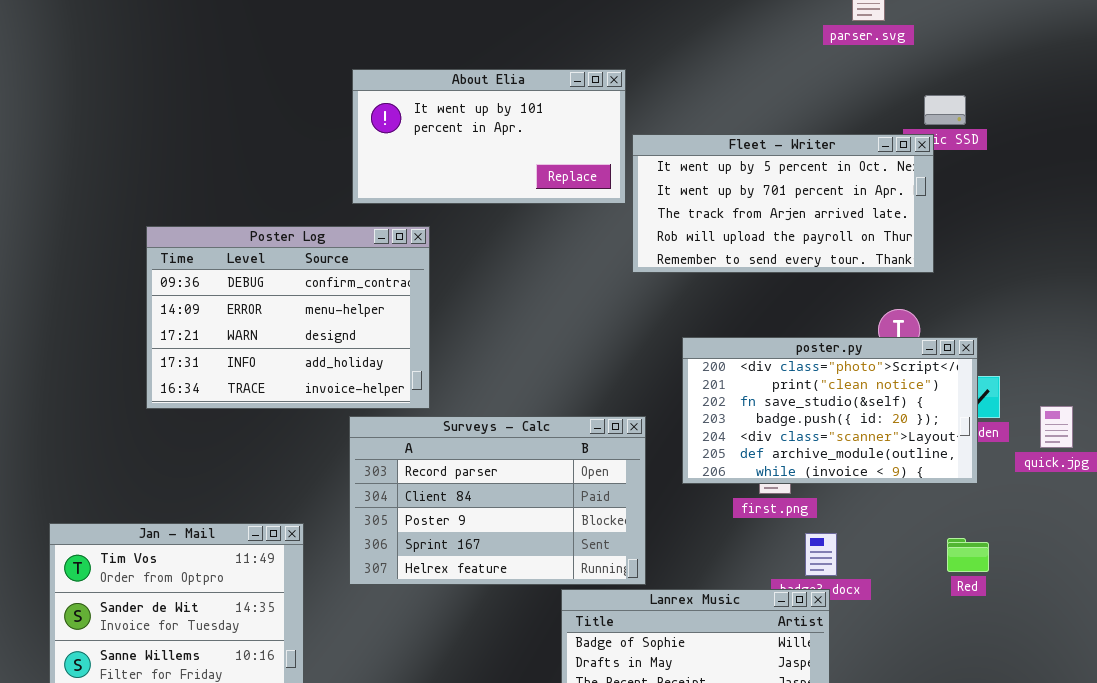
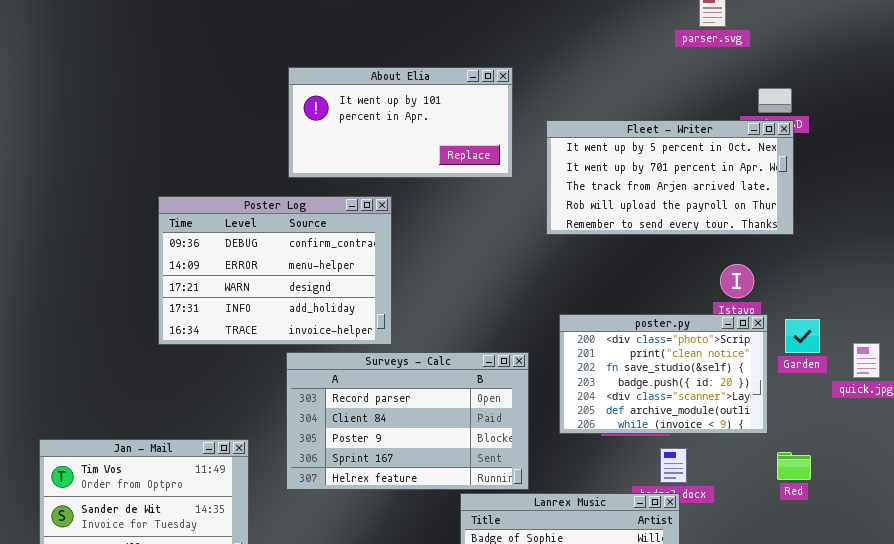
Fleet - Writer: [632,134,934,273] -> [546,120,794,235], moved
Poster Log: [146,226,430,409] -> [158,196,392,345], moved
poster.py: [682,337,978,484] -> [559,314,768,434], moved, resized

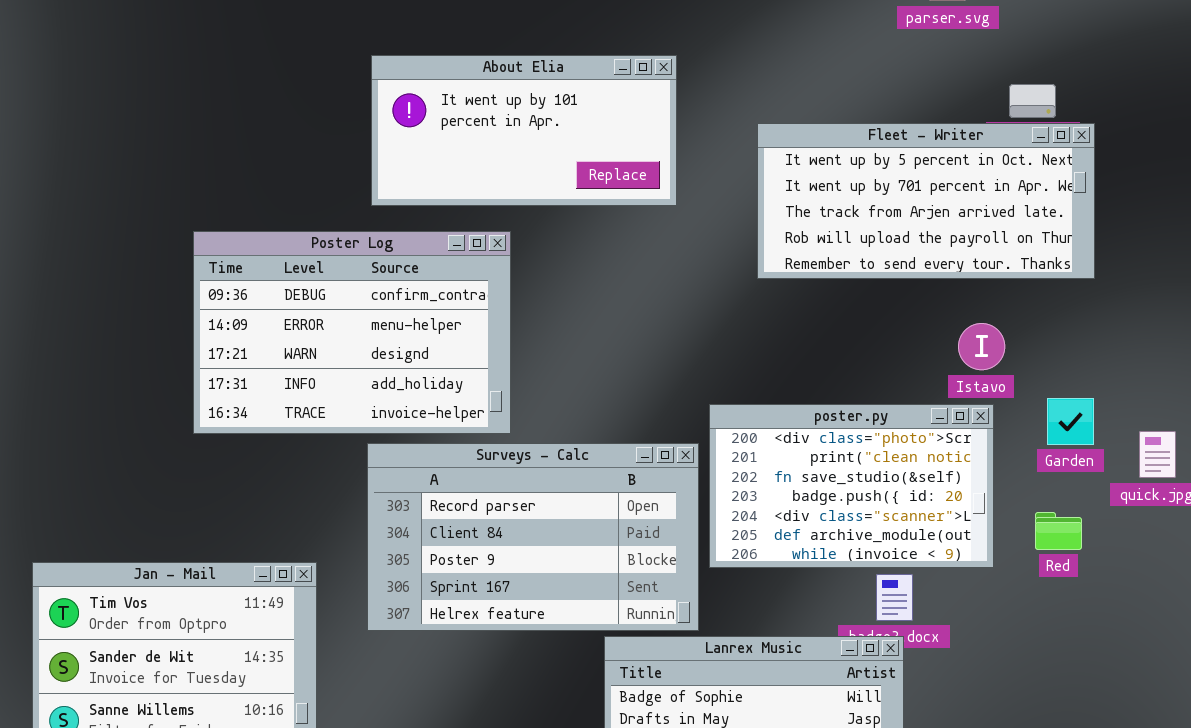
Fleet - Writer: [546,120,794,235] -> [757,123,1095,279], moved
poster.py: [559,314,768,434] -> [709,404,994,568], moved
Red: [777,452,811,480] -> [1035,512,1082,550], moved

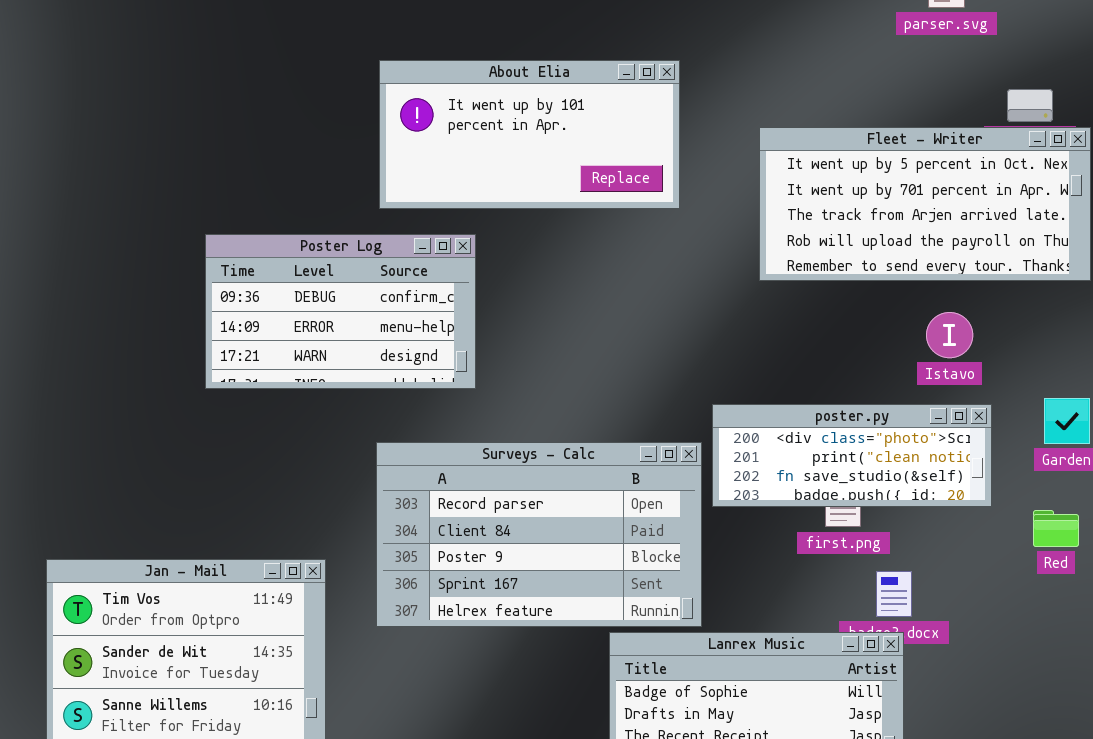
Poster Log: [193,231,511,434] -> [205,234,476,389], resized
Istavo: [958,323,1005,370] -> [926,312,973,358], moved
poster.py: [709,404,994,568] -> [712,404,992,507], resized

